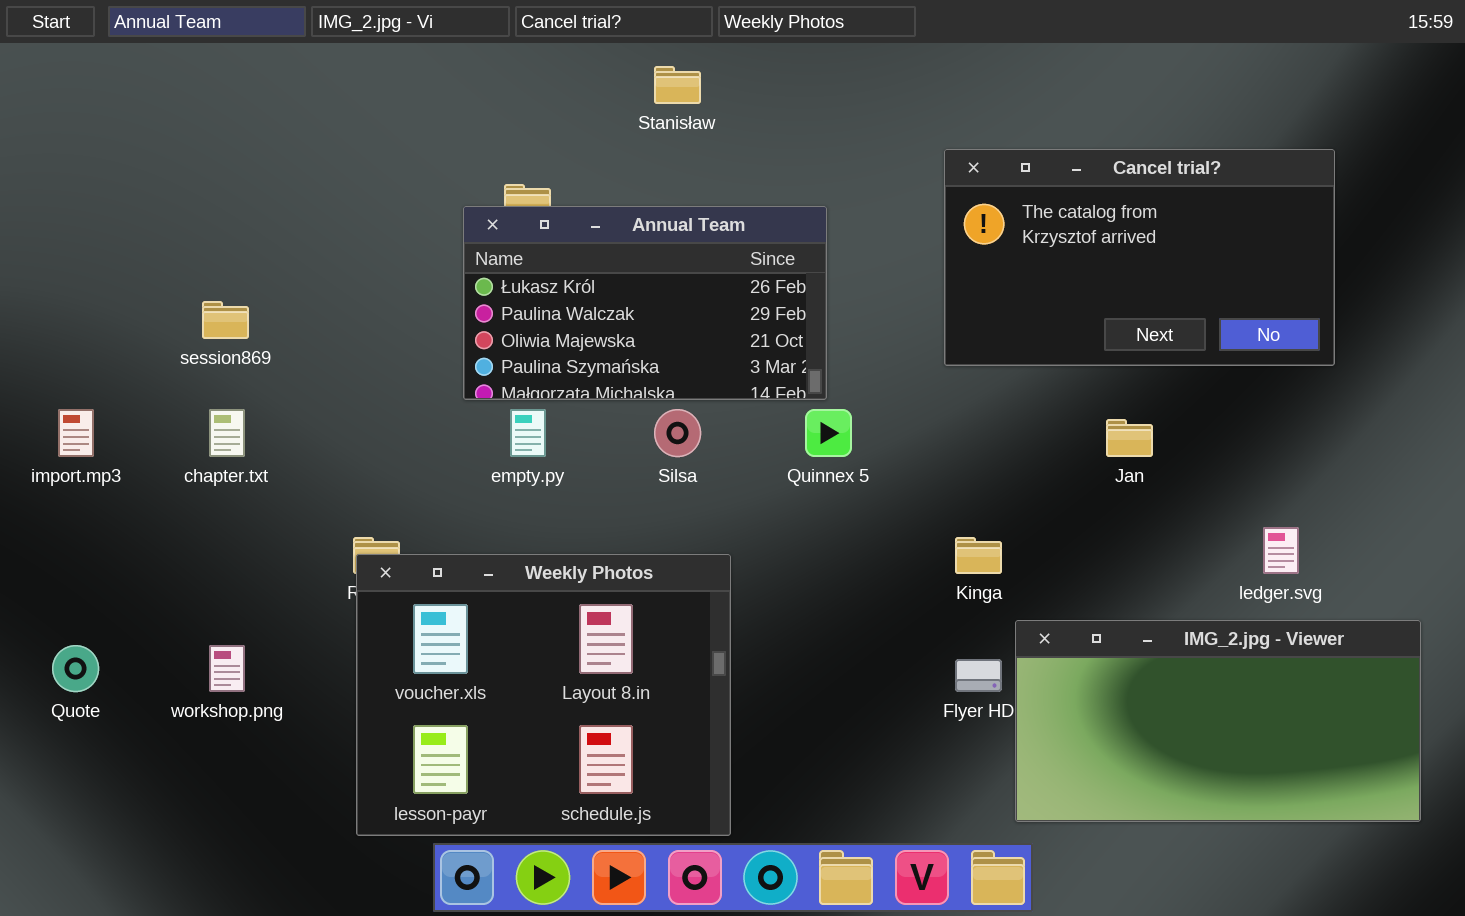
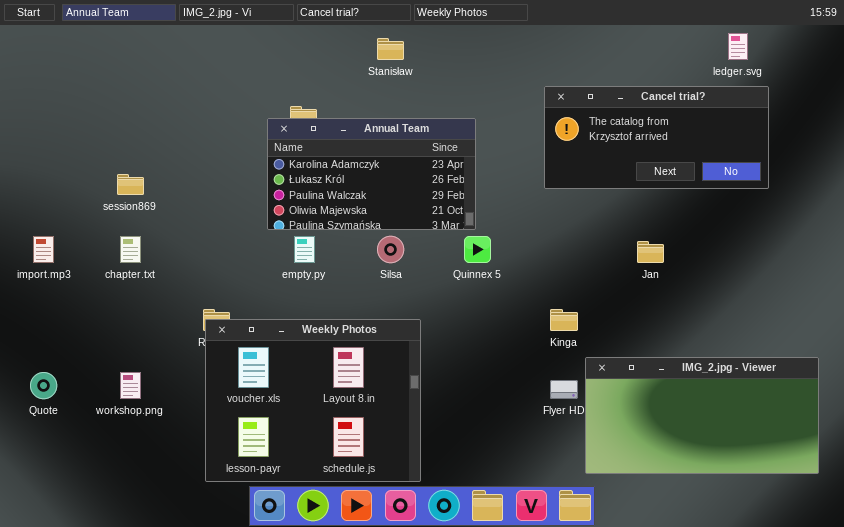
Cancel trial?: [944,149,1335,366] -> [544,86,769,189], resized
Annual Team: [463,206,827,400] -> [267,118,476,230], scrolled up 1 row
ledger.svg: [1263,527,1299,574] -> [728,33,748,60], moved

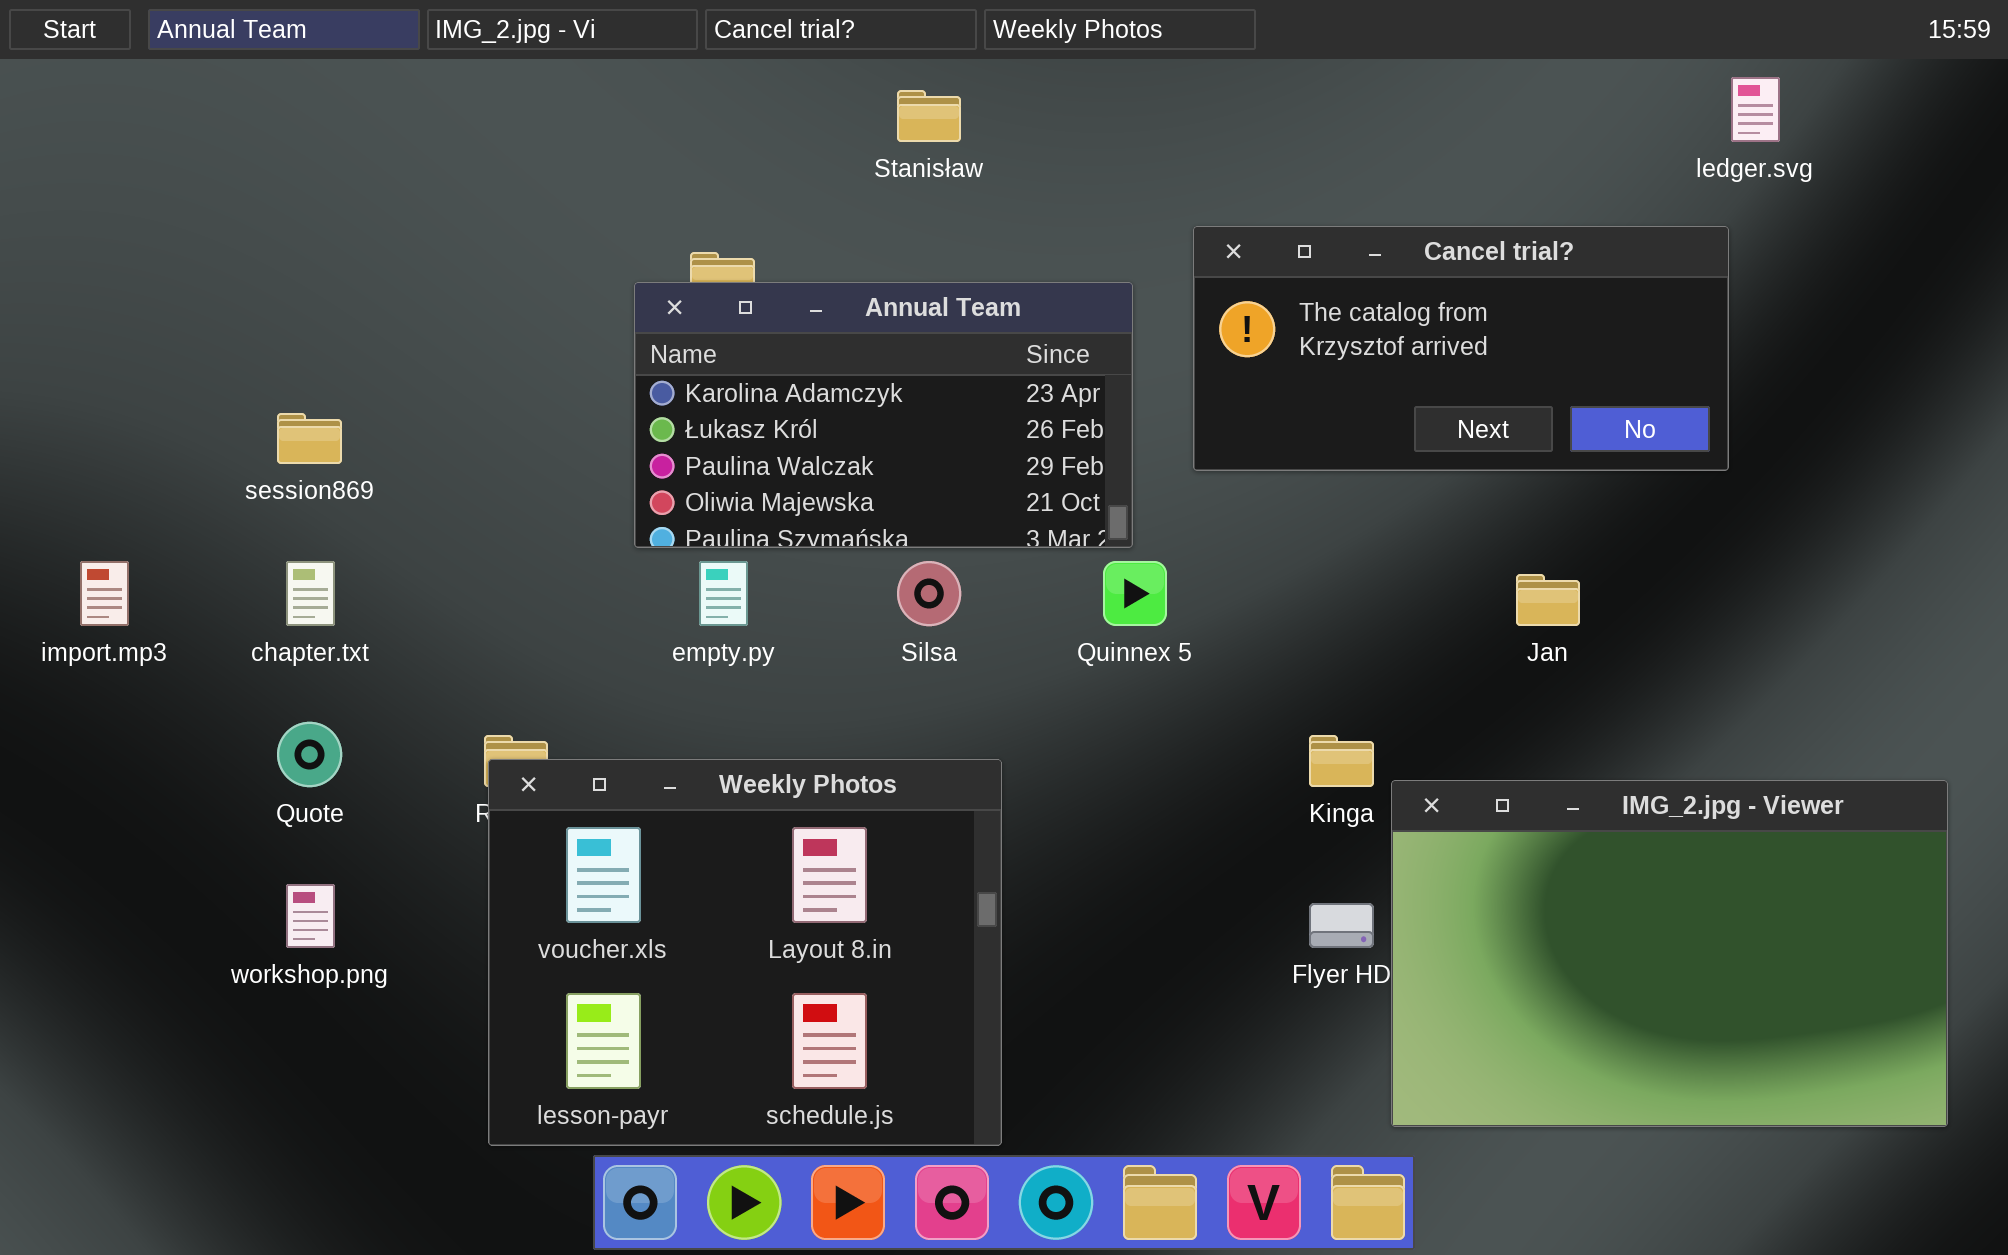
Cancel trial?: [544,86,769,189] -> [1193,226,1729,471], moved
IMG_2.jpg - Viewer: [585,357,819,474] -> [1391,780,1948,1127], resized
Quote: [30,372,57,399] -> [277,722,342,787], moved

